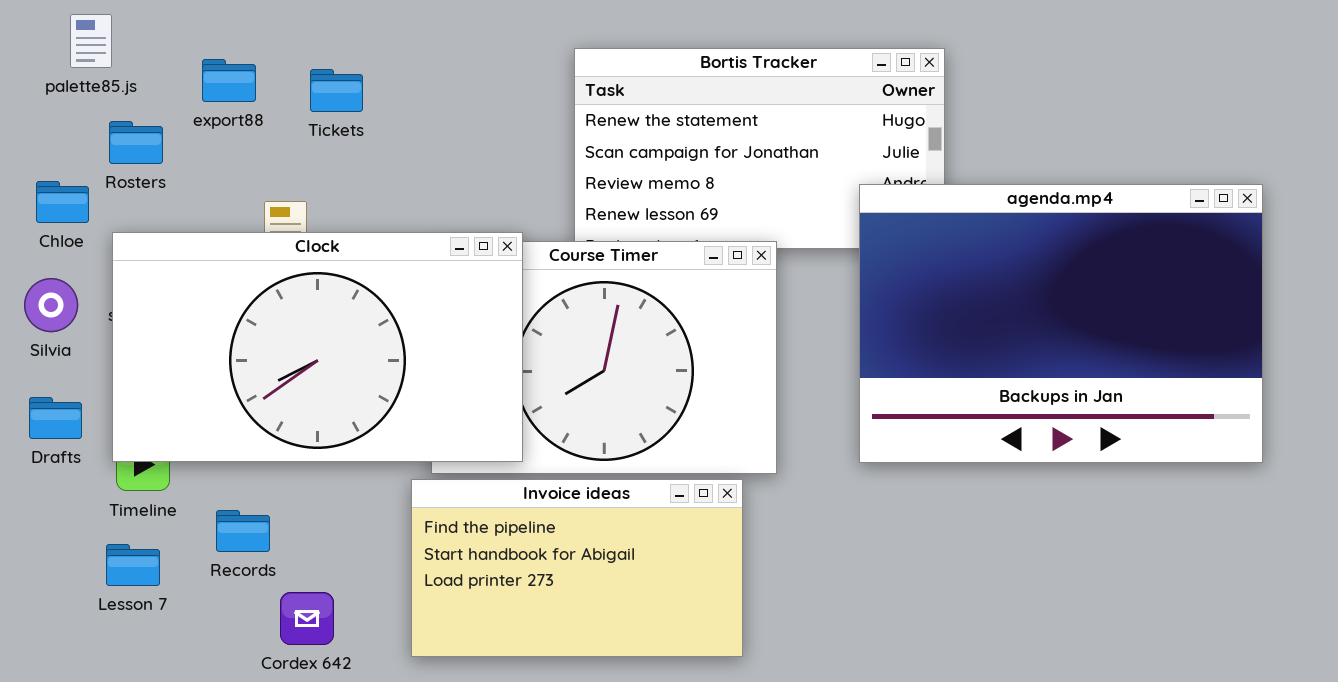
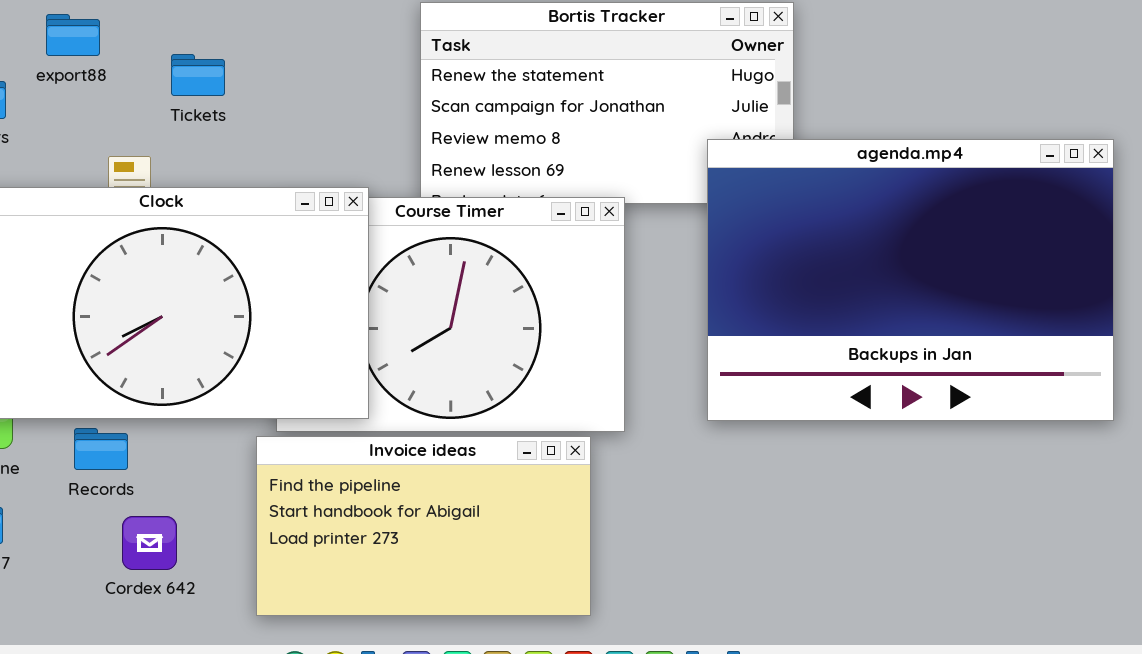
Tickets: [310,69,363,112] -> [171,54,225,96], moved
Records: [216,510,270,552] -> [74,428,128,470], moved
Cordex 642: [280,592,334,645] -> [122,516,177,570], moved

